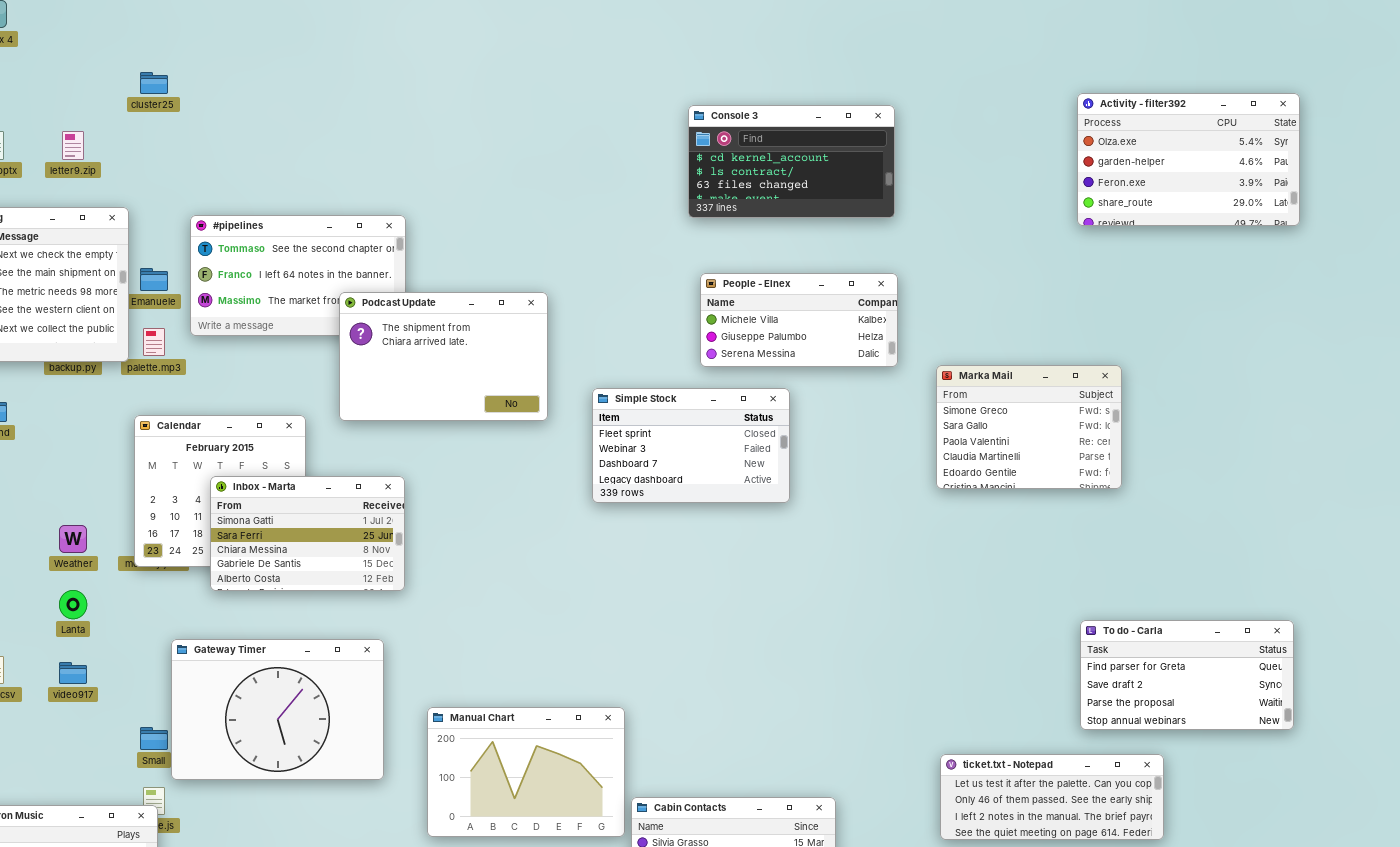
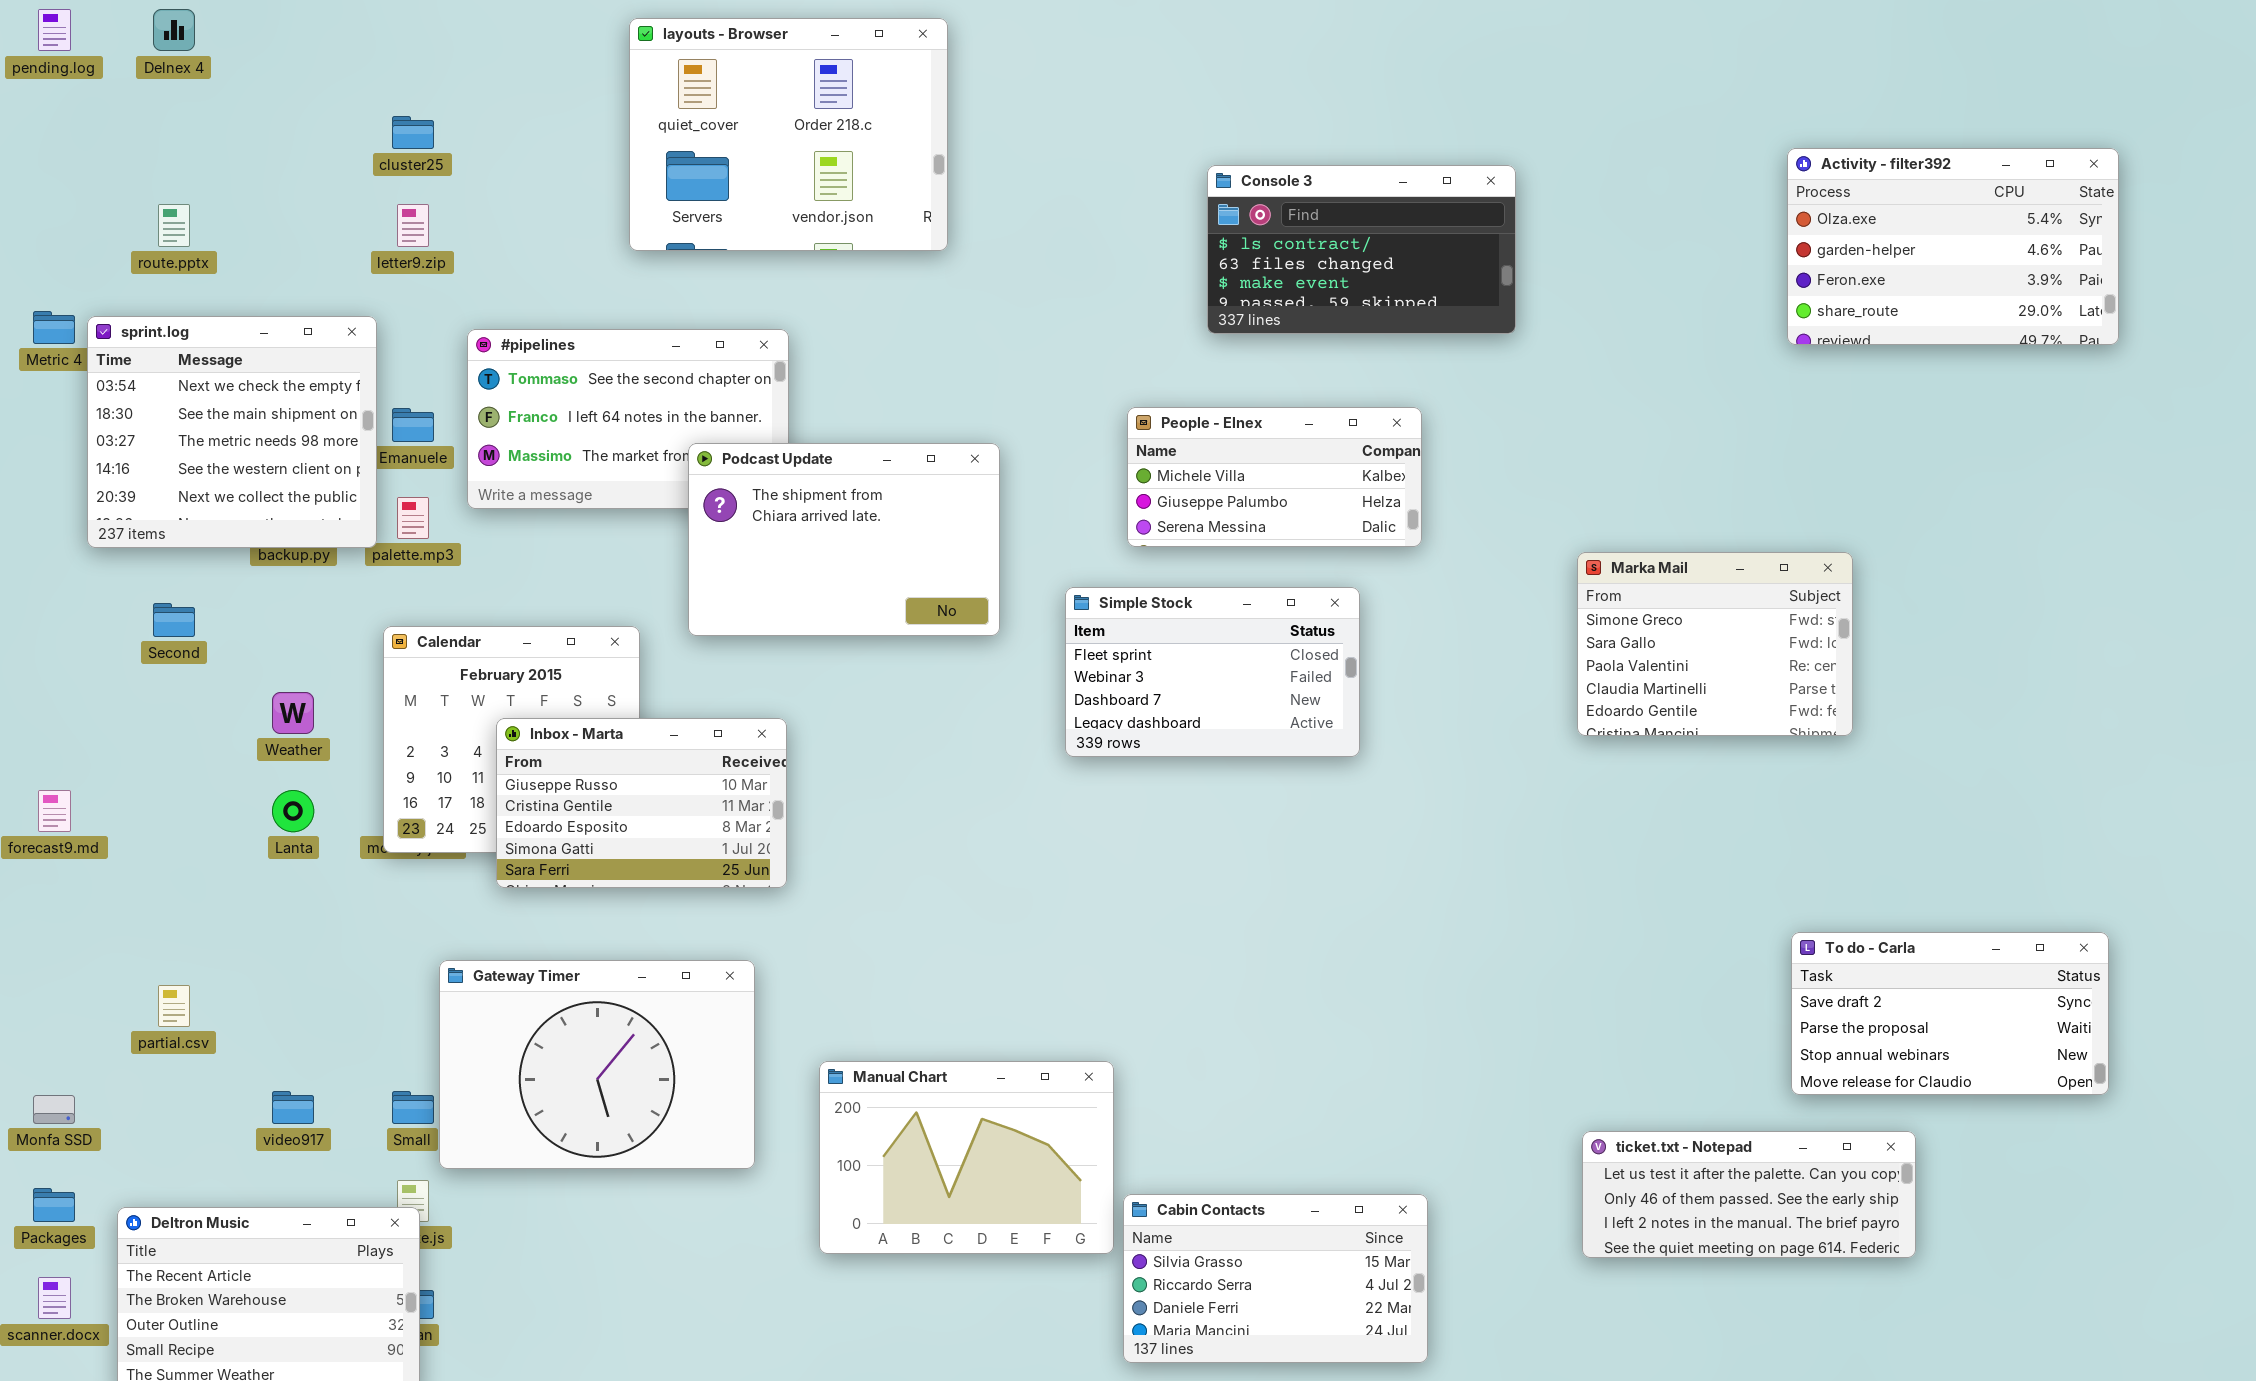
layouts - Browser: none -> [629,18,948,251], opened
Console 3: [688,105,895,218] -> [1207,165,1516,334], scrolled down 1 row
letter9.zip: [62,131,84,160] -> [397,204,429,247], moved
People - Elnex: [700,273,898,367] -> [1127,407,1422,547], moved
Inbox - Marta: [210,476,405,591] -> [496,718,787,888], scrolled up 3 rows
Weather: [59,525,87,553] -> [272,692,314,734], moved
Lanta: [59,590,87,619] -> [272,790,314,832], moved
To do - Carla: [1080,620,1294,730] -> [1791,932,2109,1095], scrolled down 1 row
video917: [59,662,87,684] -> [272,1091,314,1124], moved

